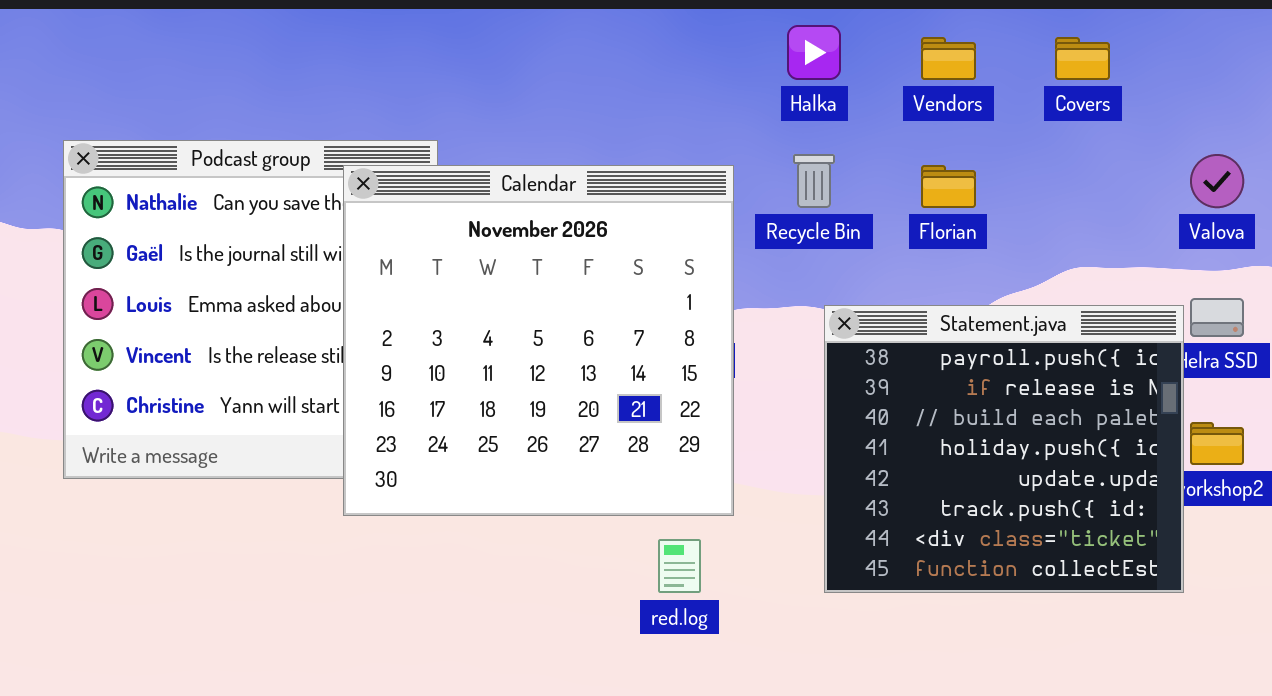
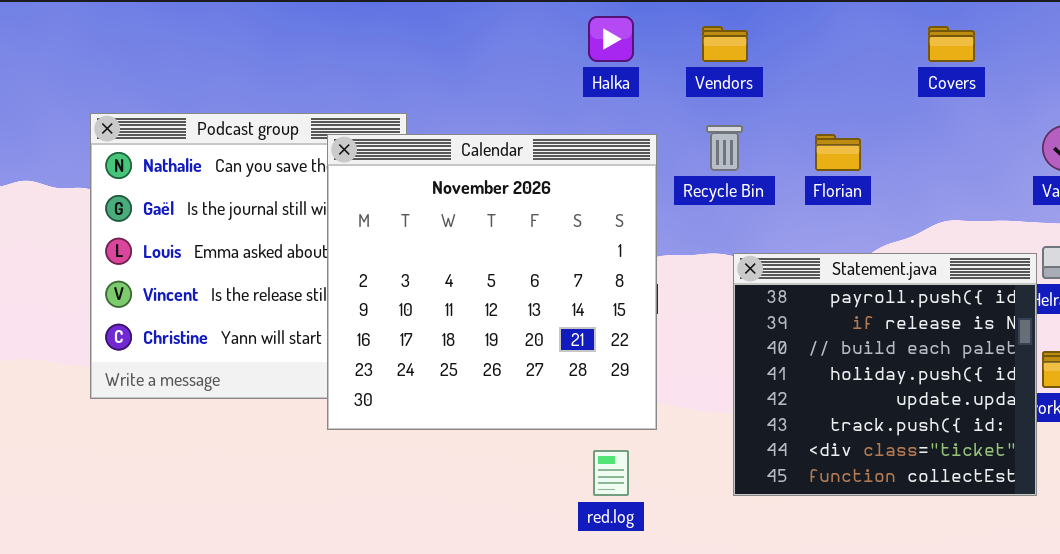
Halka: [787,25,841,80] -> [588,16,634,62], moved
Vendors: [921,37,976,80] -> [702,26,748,62], moved

